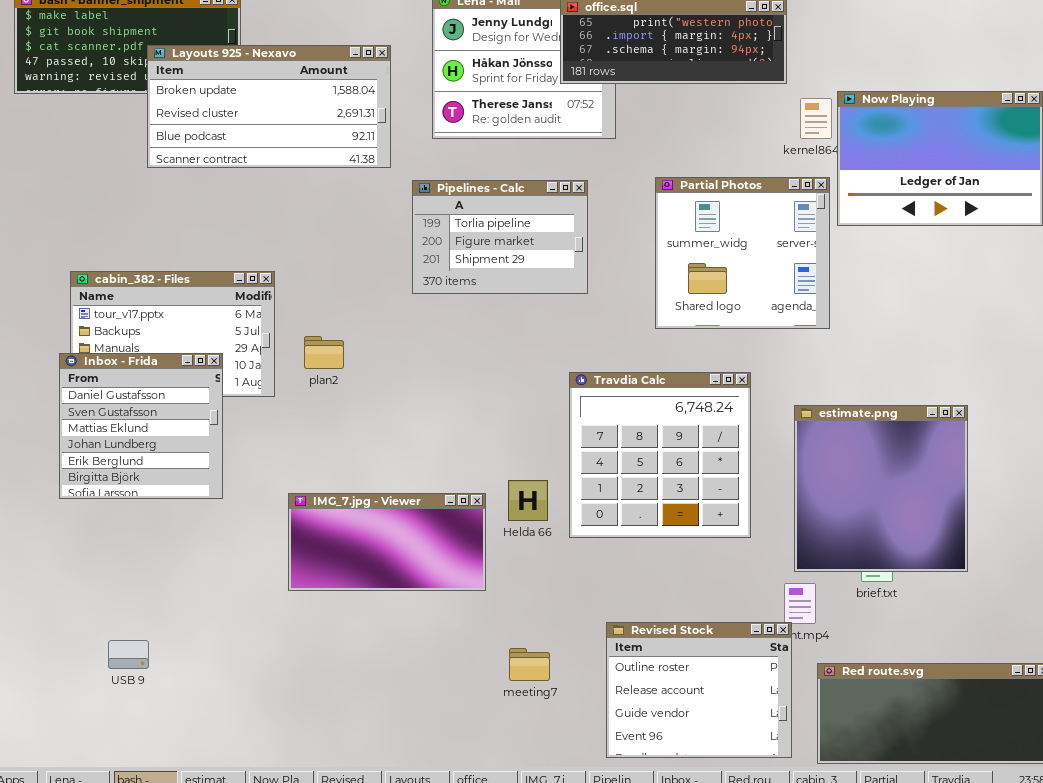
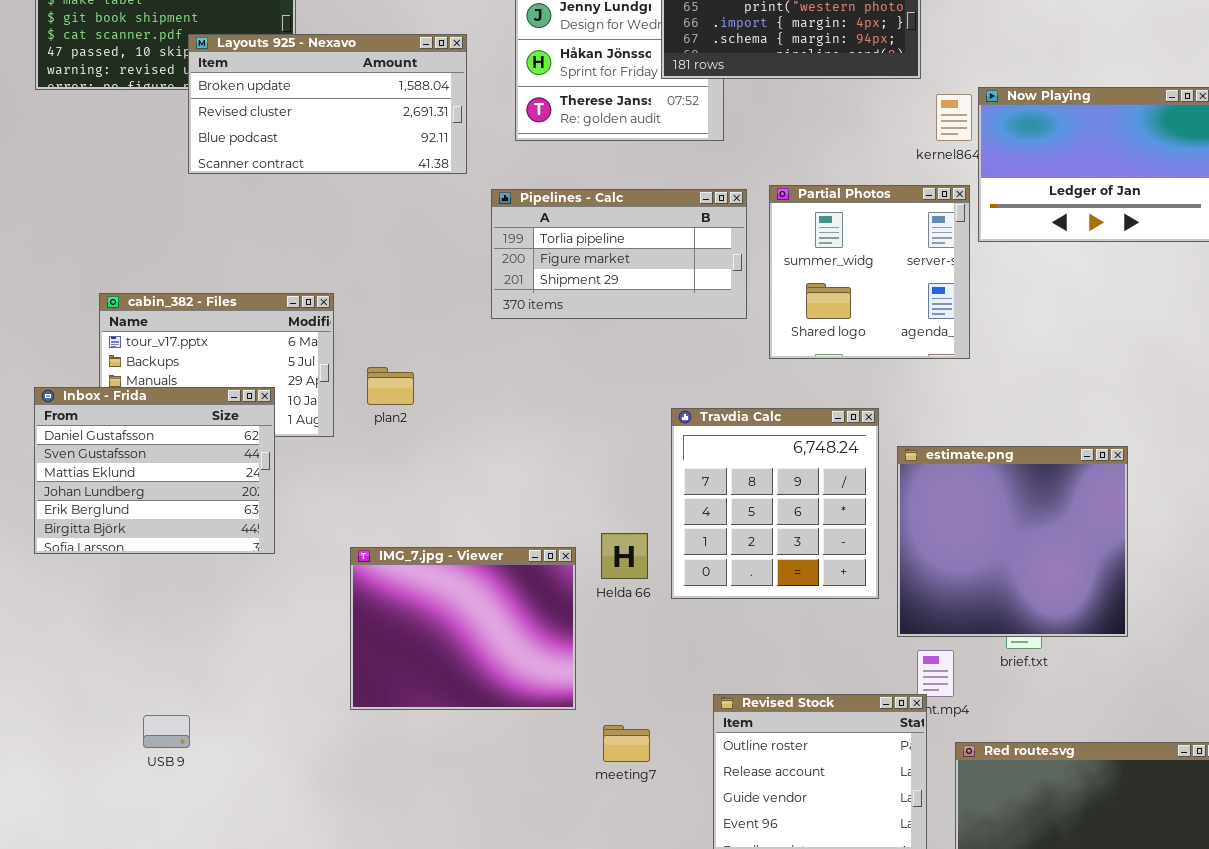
Pipelines - Calc: [412,180,588,294] -> [491,189,747,319], resized
Inbox - Frida: [59,353,223,499] -> [34,387,275,554], resized
estimate.png: [794,405,968,572] -> [897,446,1128,637], resized
IMG_7.jpg - Viewer: [288,493,486,591] -> [350,547,576,710], resized

